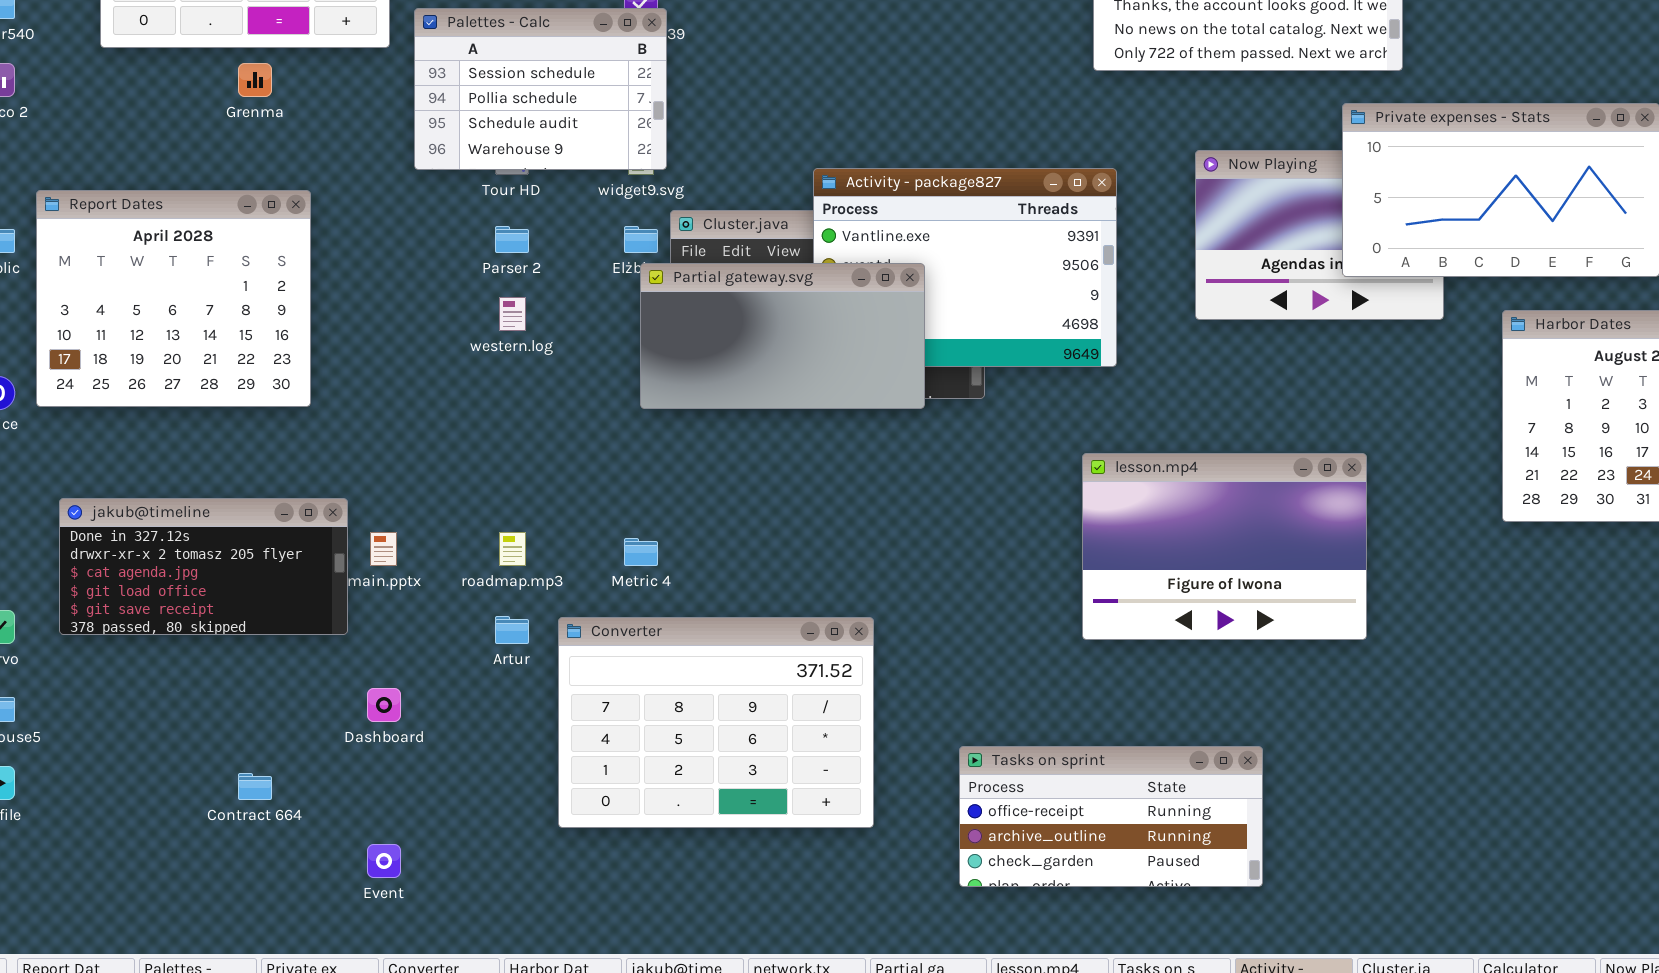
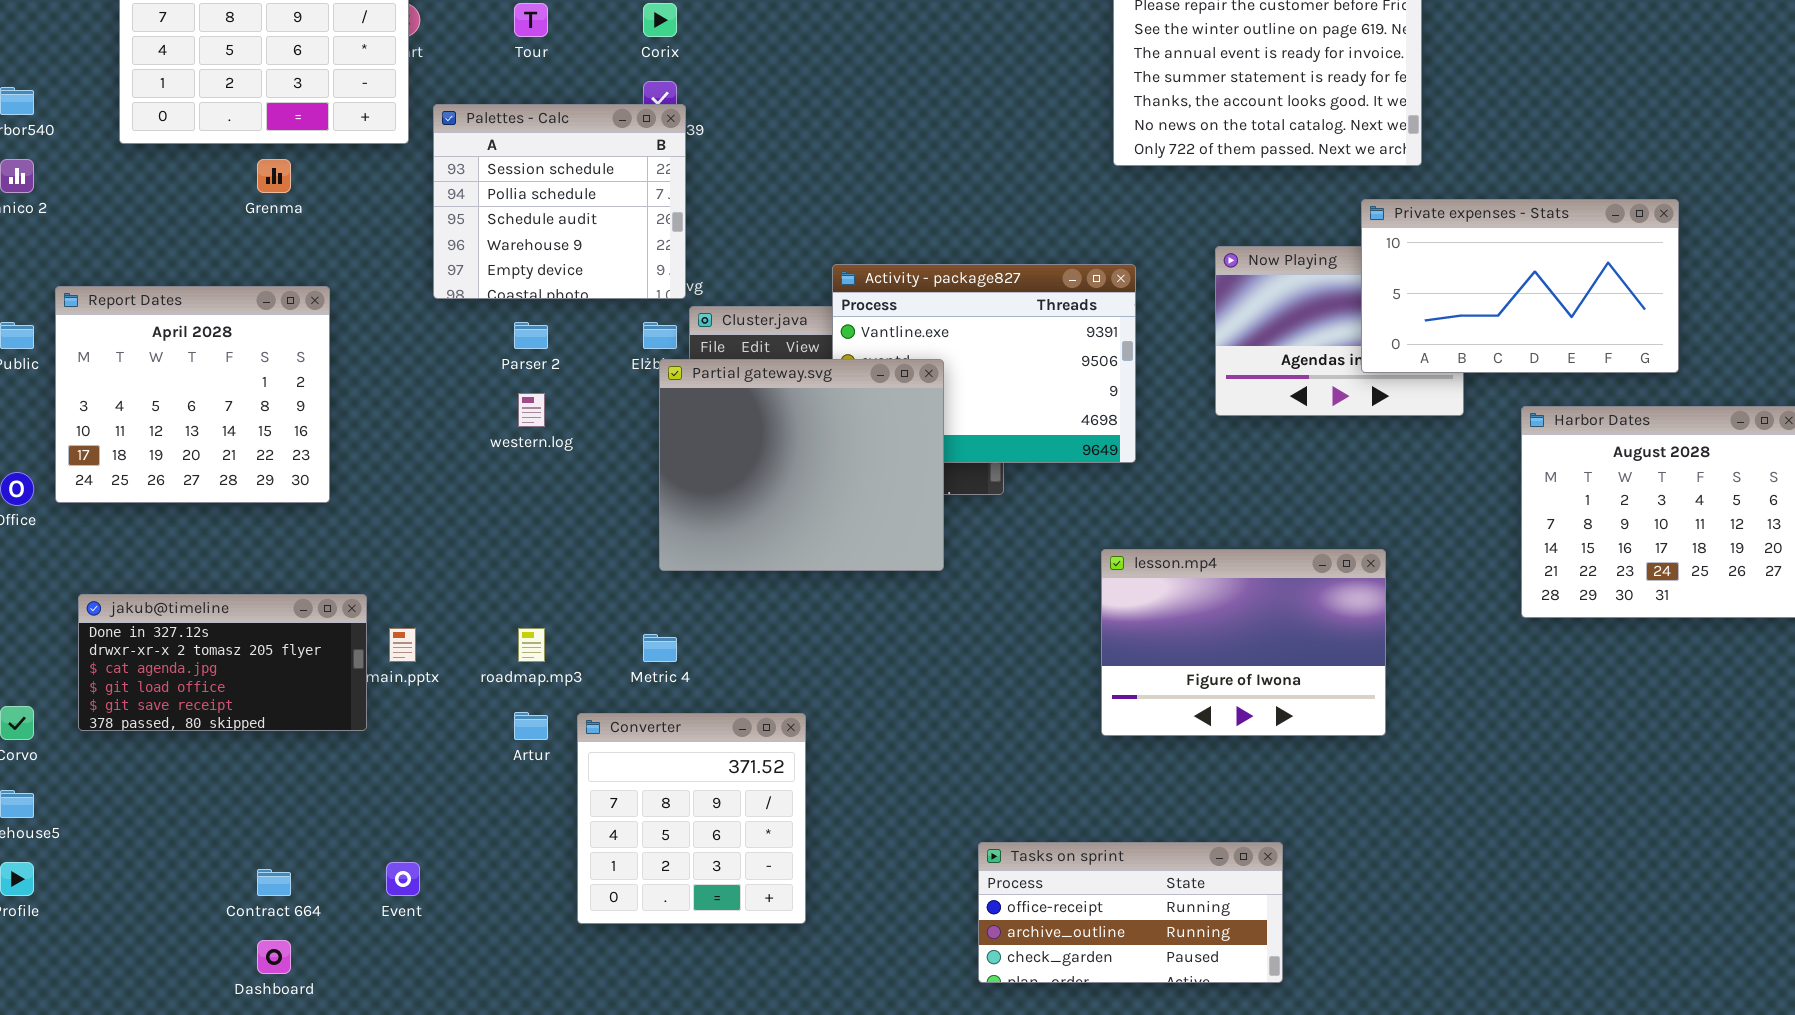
Palettes - Calc: [414,8,667,170] -> [433,104,686,299], resized
Partial gateway.svg: [640,263,925,409] -> [659,359,944,571], resized
Converter: [558,617,874,828] -> [577,713,806,924], resized
Dashboard: [367,688,401,722] -> [257,940,291,974], moved
Event: [367,844,401,878] -> [386,862,420,896], moved

